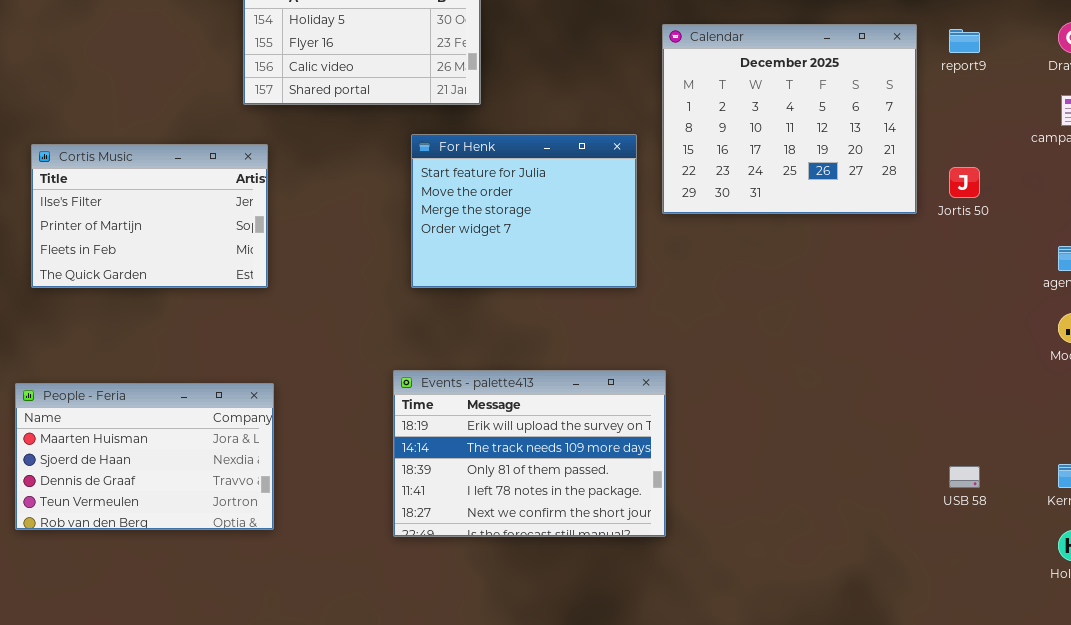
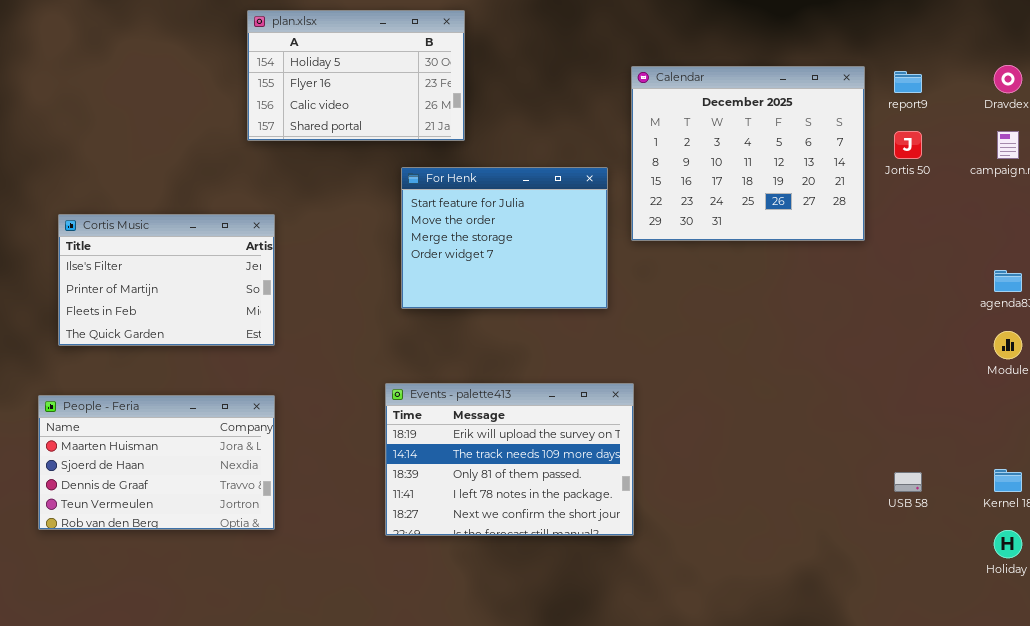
Cortis Music: [31,144,268,288] -> [58,214,275,346], moved
Jortis 50: [949,167,980,198] -> [894,131,922,159], moved

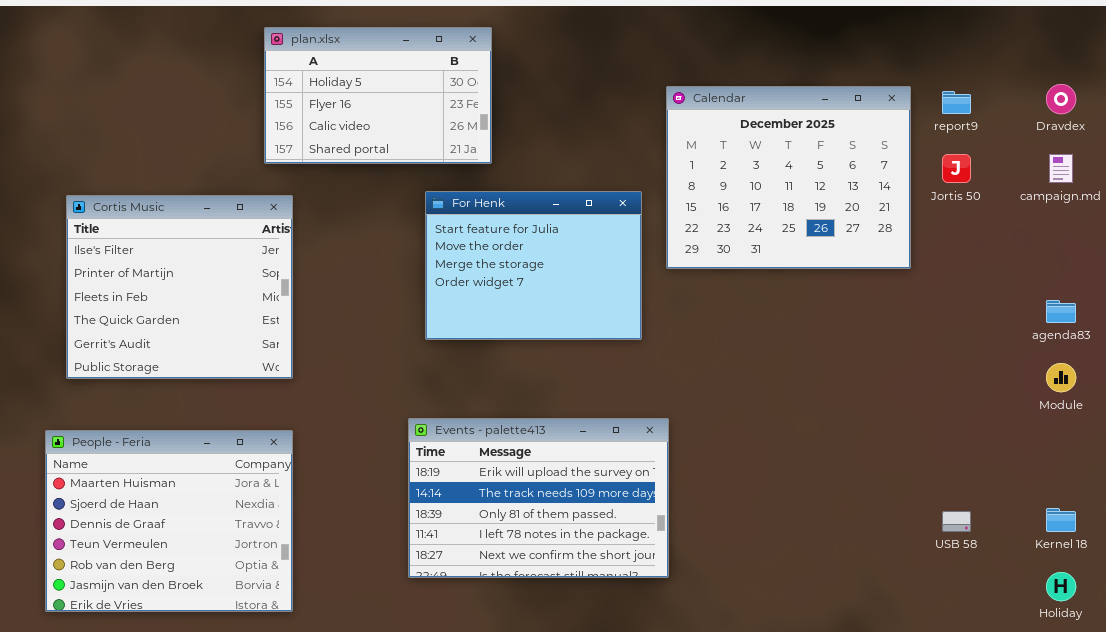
Cortis Music: [58,214,275,346] -> [66,195,293,379], resized
People - Feria: [38,395,275,530] -> [45,430,293,612], resized

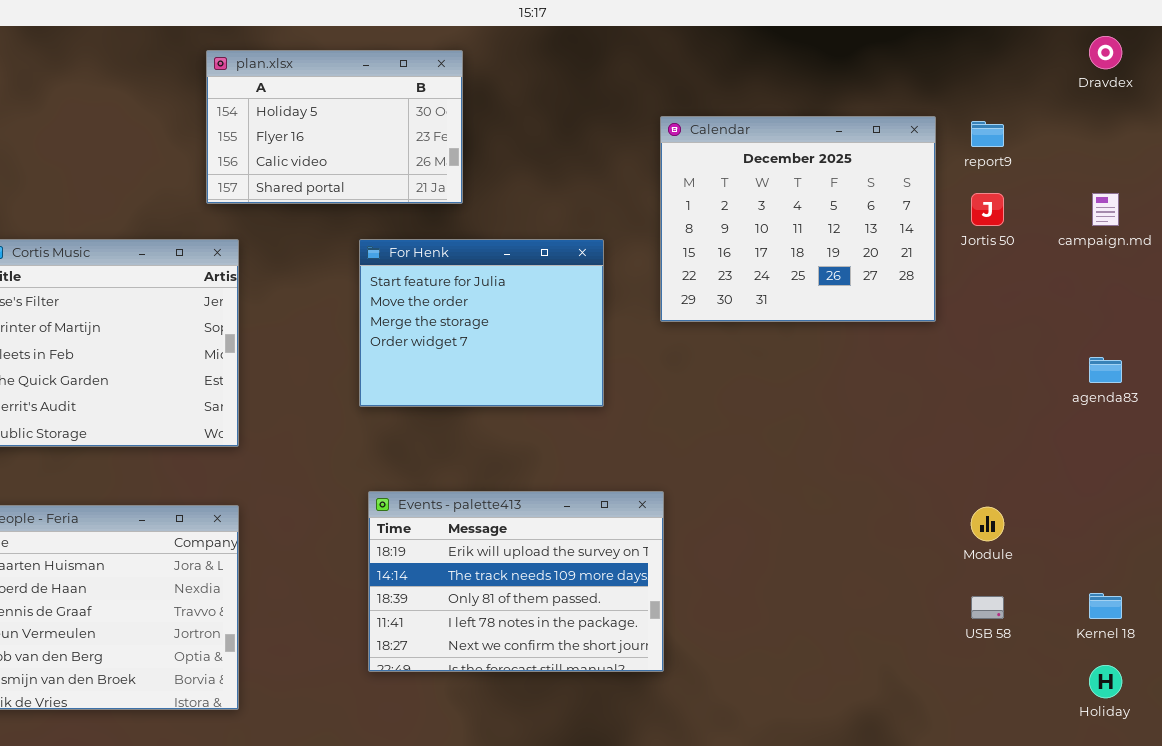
Dravdex: [1046,84,1076,114] -> [1089,36,1122,69], moved
For Henk: [425,191,642,340] -> [359,239,604,407], moved
Module: [1046,363,1076,392] -> [971,507,1004,541], moved

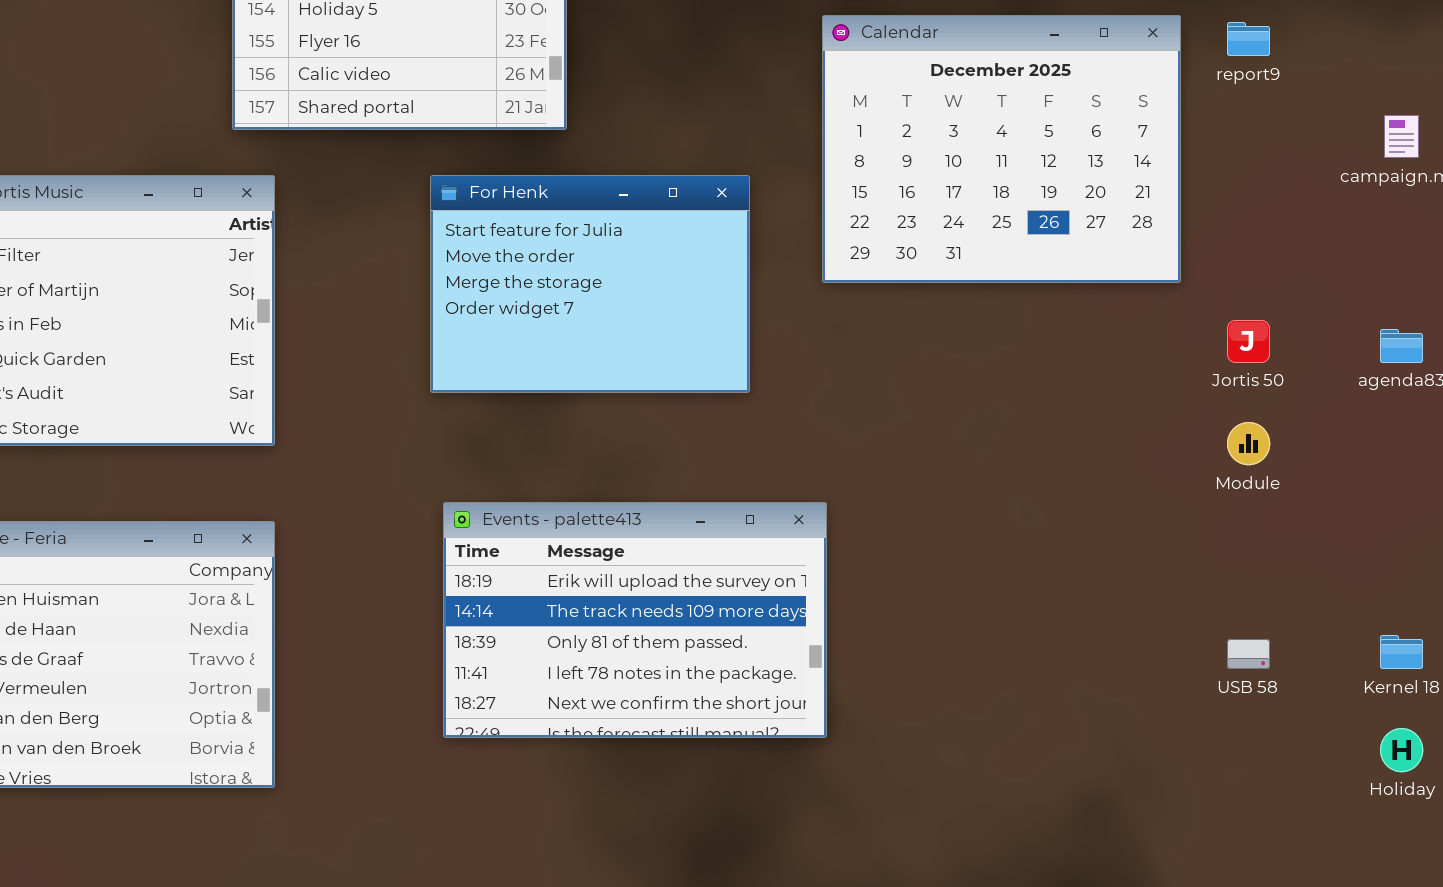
Jortis 50: [971,193,1004,226] -> [1227,320,1270,363], moved
Module: [971,507,1004,541] -> [1227,422,1270,465], moved

